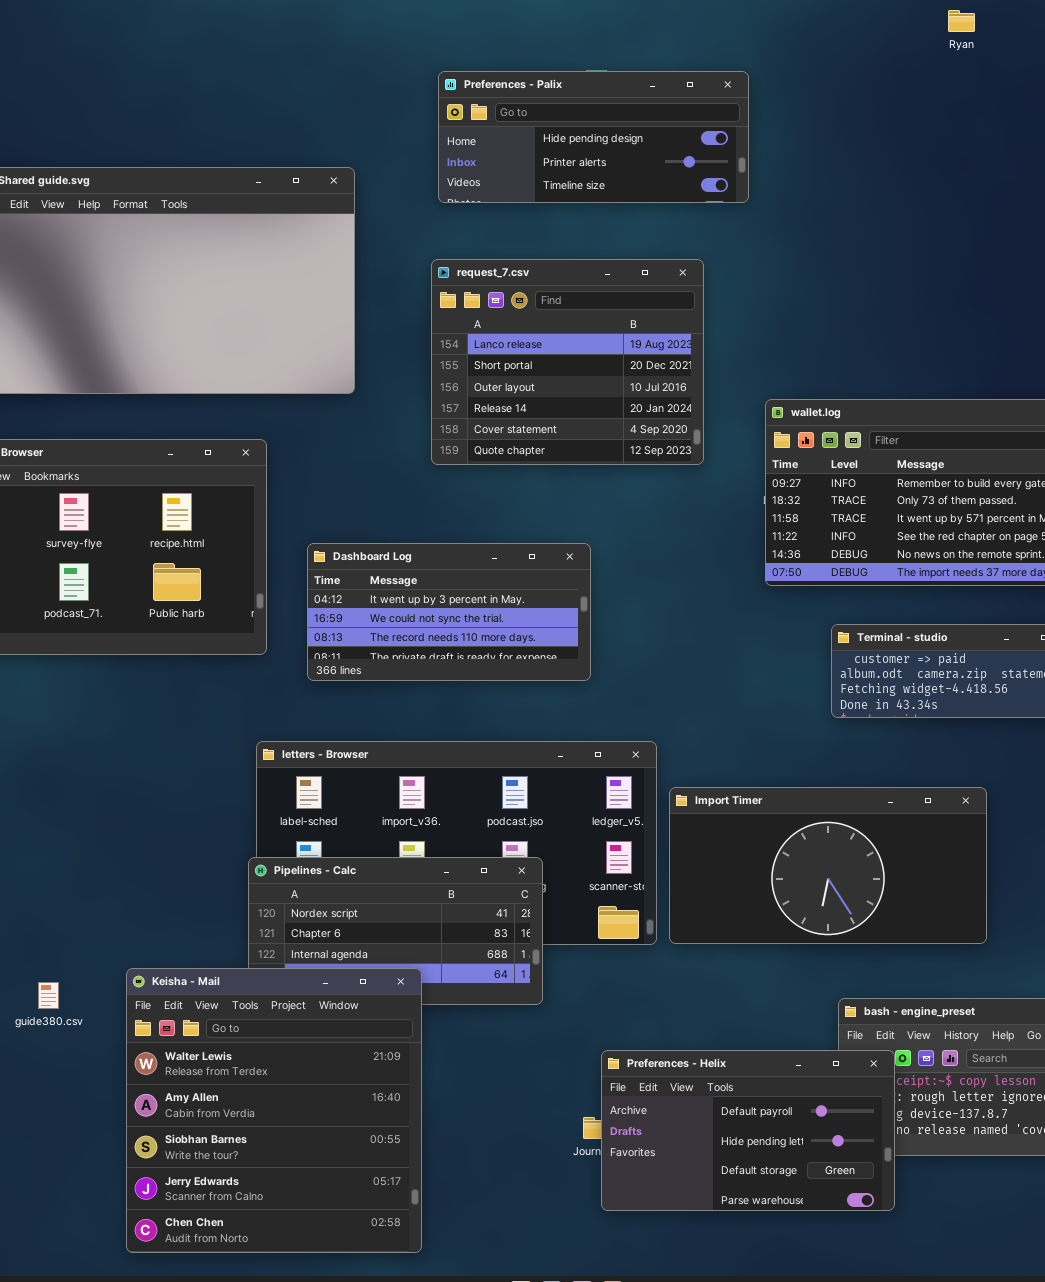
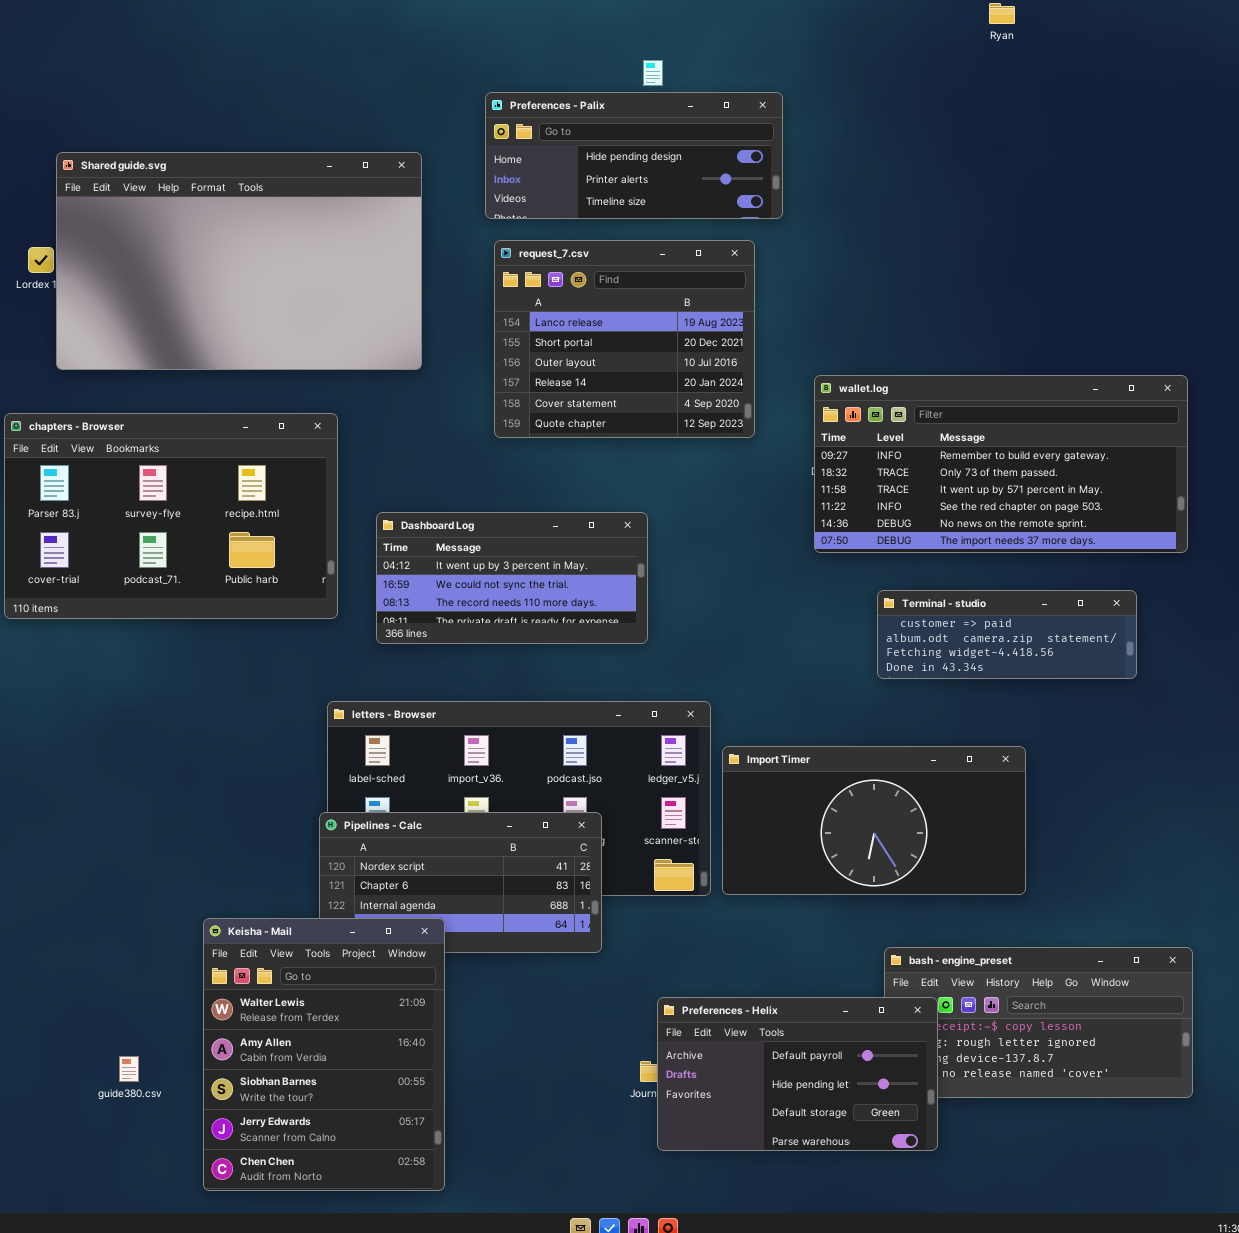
Preferences - Palix: [438,71,749,203] -> [485,92,783,219], moved
Keisha - Mail: [126,968,422,1253] -> [203,918,445,1191], resized
guide380.csv: [38,982,59,1009] -> [119,1056,139,1082], moved

